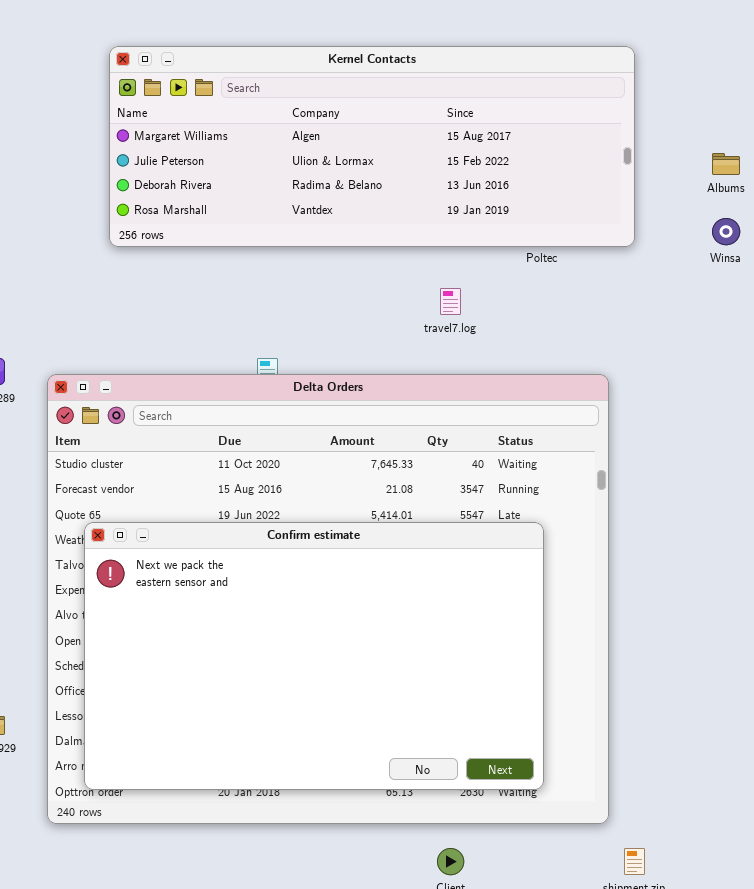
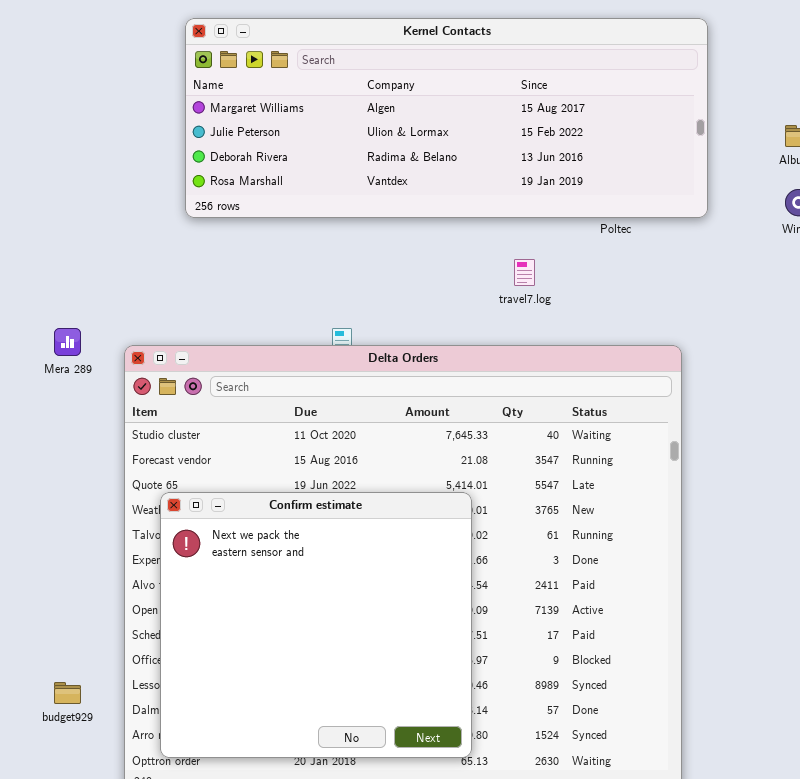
Confirm estimate: [84,522,544,790] -> [160,492,472,758], resized

